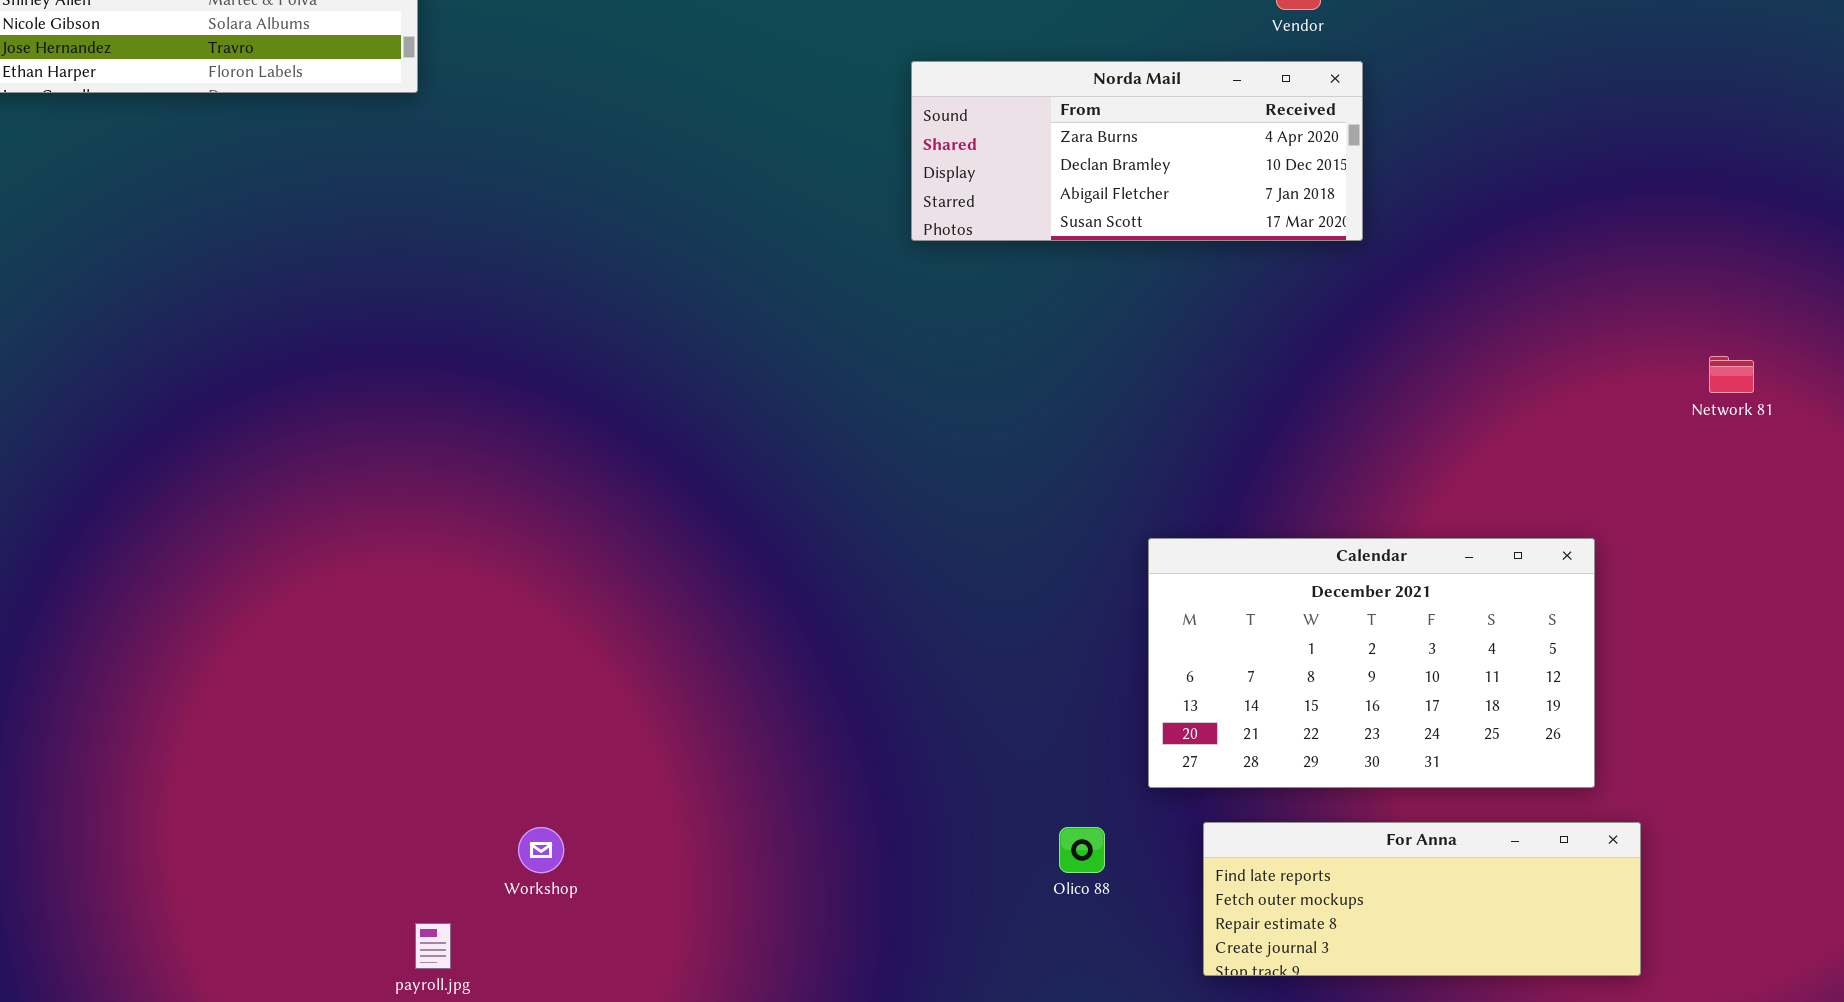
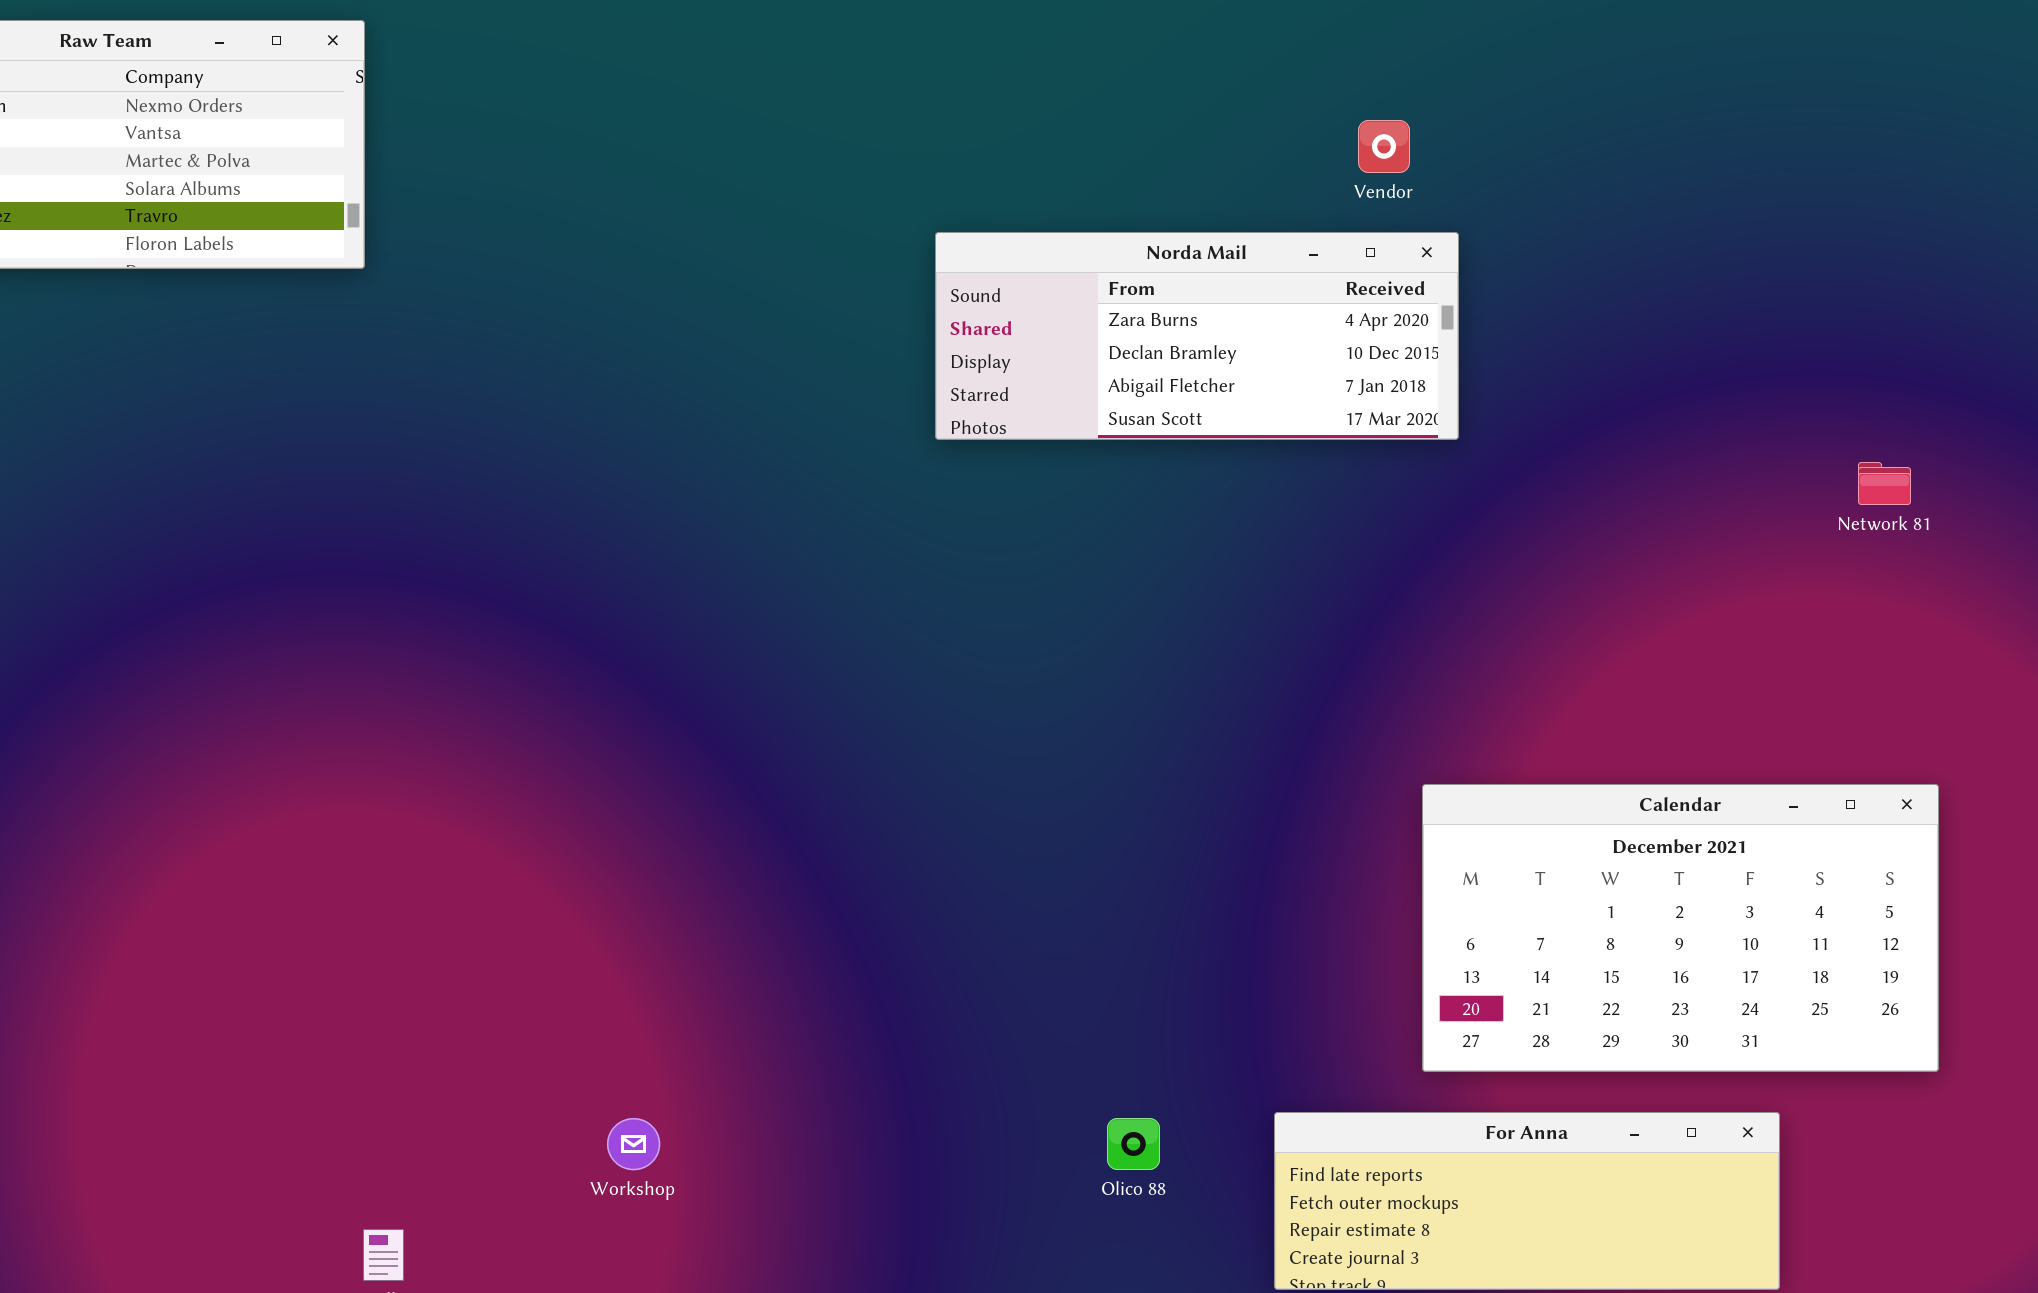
Network 81: [1709,356,1754,393] -> [1858,462,1911,505], moved
Calendar: [1148,538,1595,788] -> [1422,784,1939,1072], moved
Workshop: [518,827,564,873] -> [607,1118,660,1170], moved

